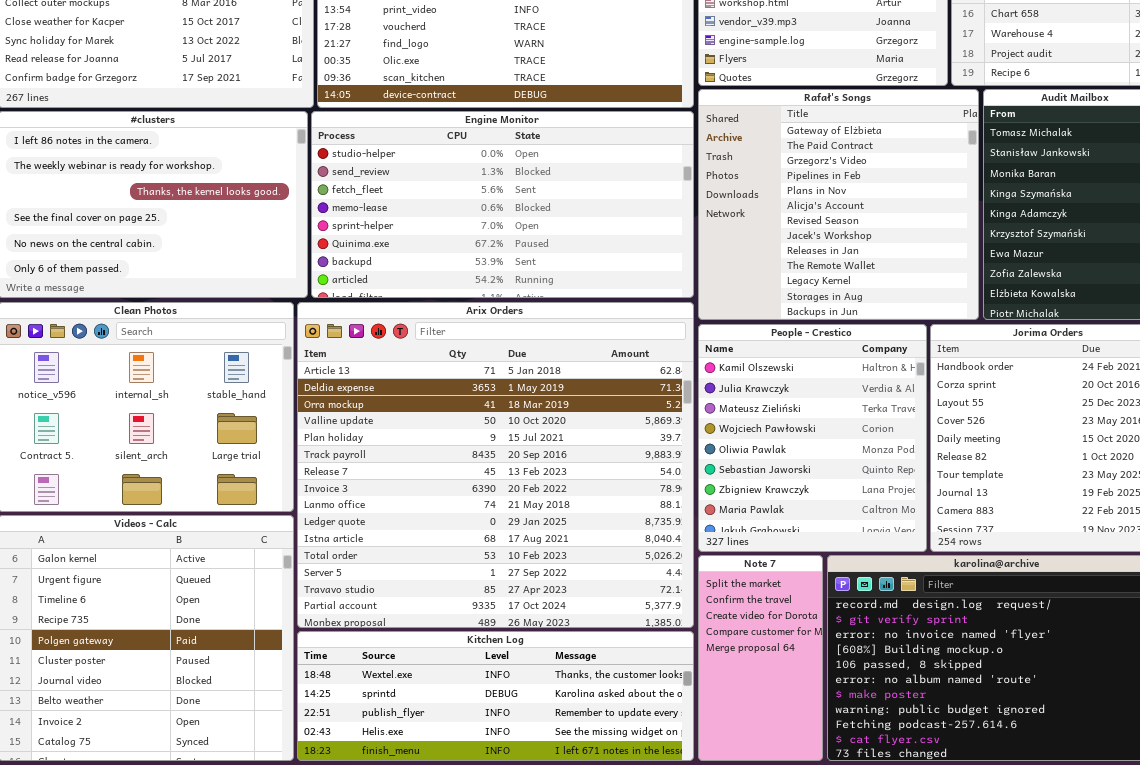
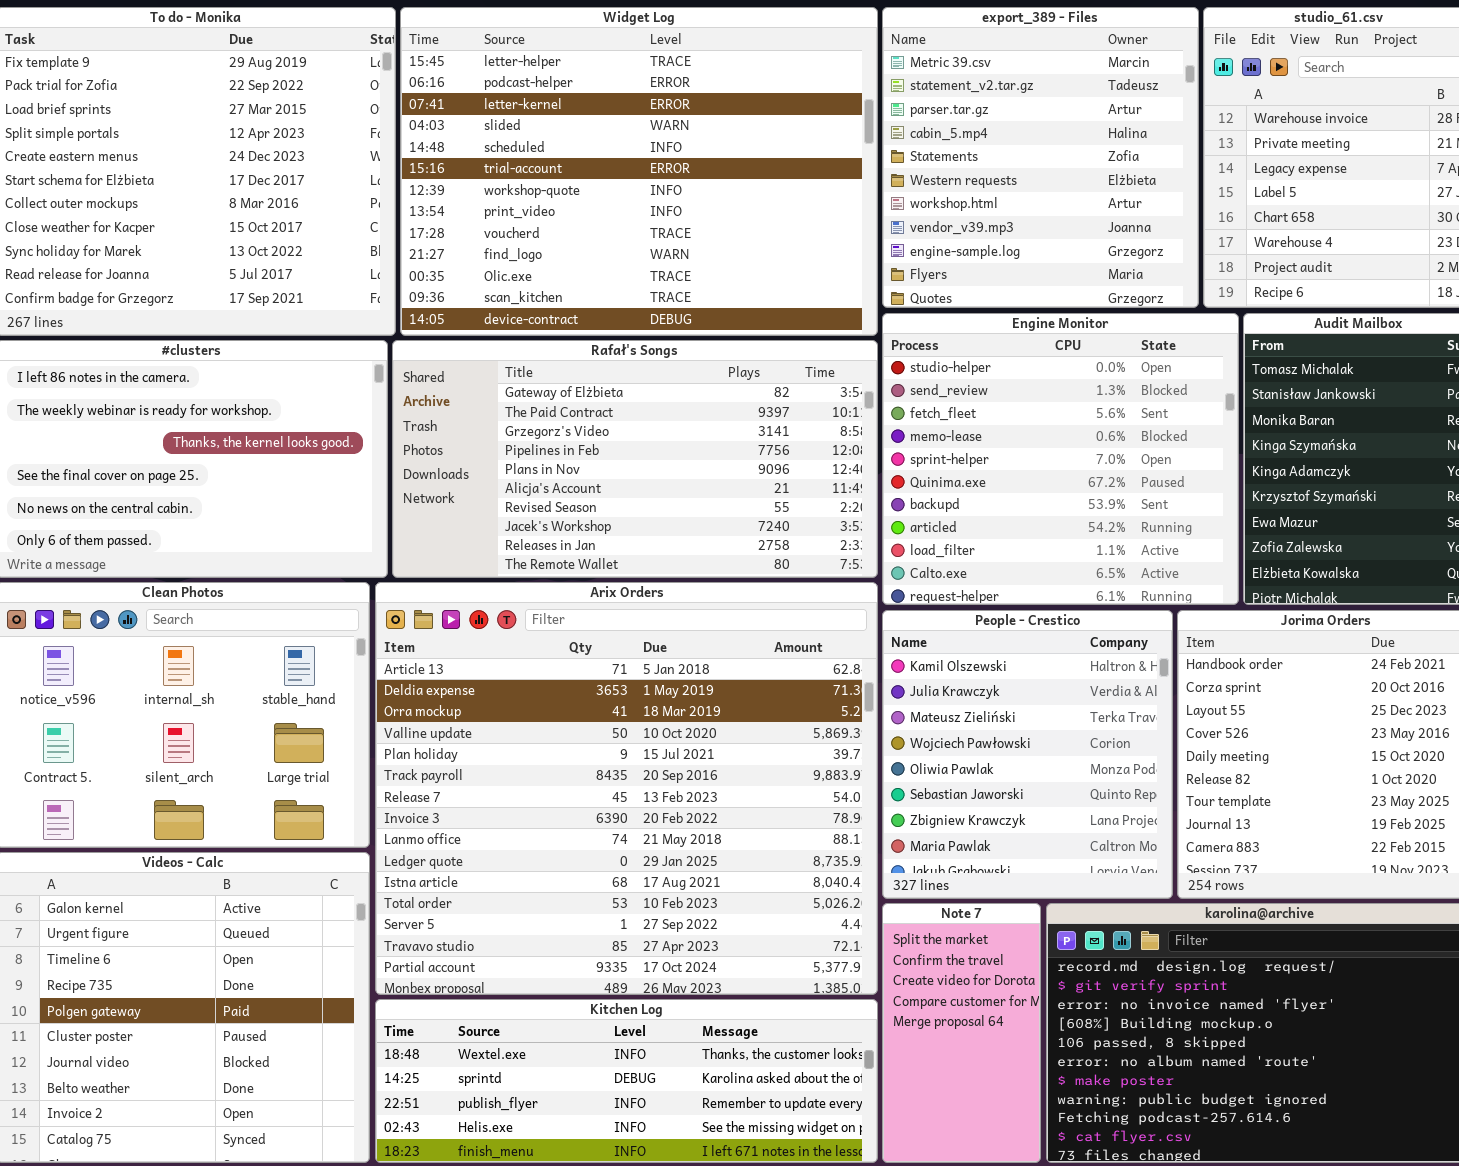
Rafał's Songs: [698,89,979,320] -> [392,340,878,578], moved, resized
Engine Monitor: [311,111,694,298] -> [882,313,1239,605], moved, resized

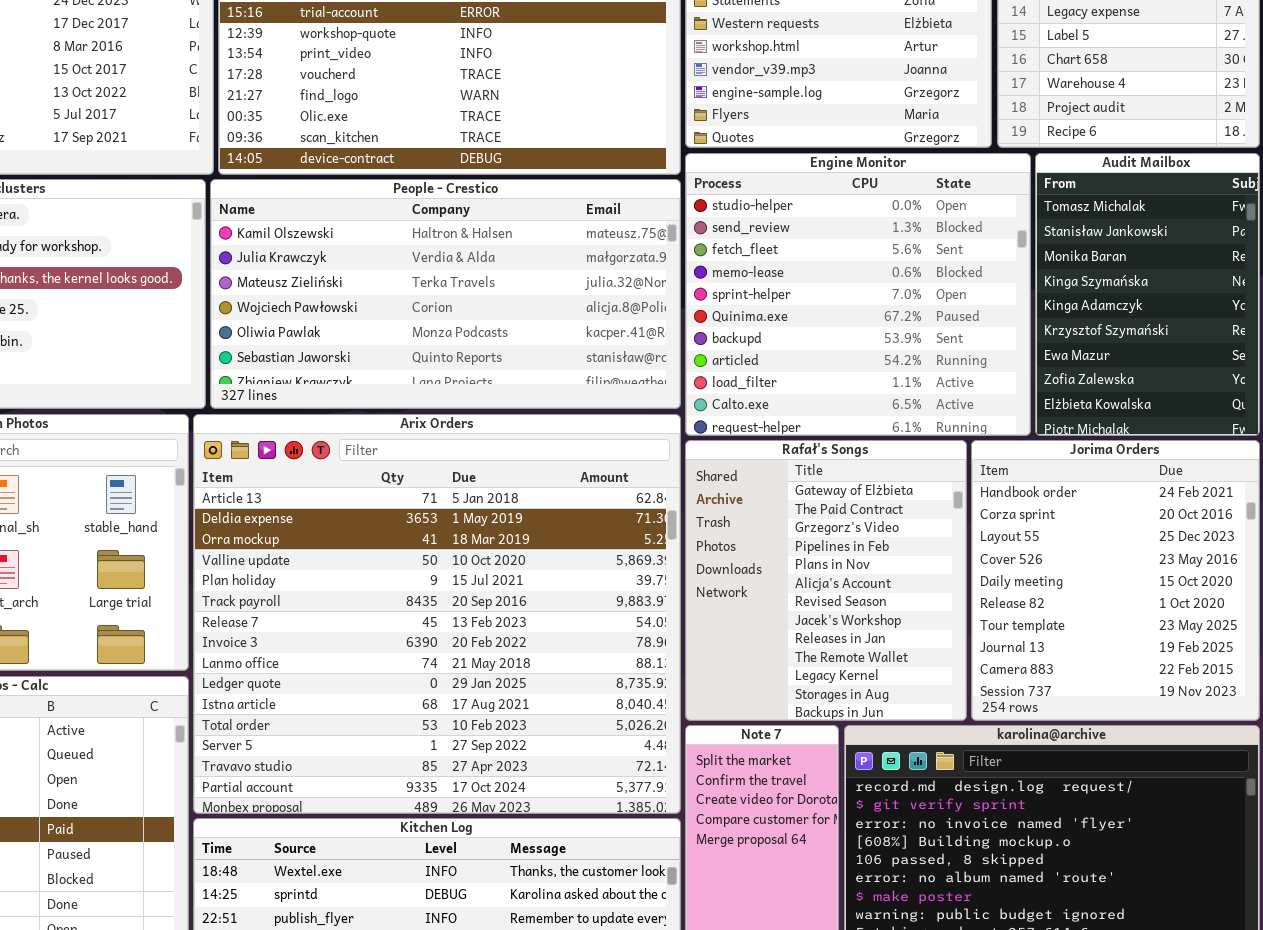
Rafał's Songs: [392,340,878,578] -> [685,440,967,721], moved, resized
People - Crestico: [882,610,1173,899] -> [210,179,681,409], moved, resized

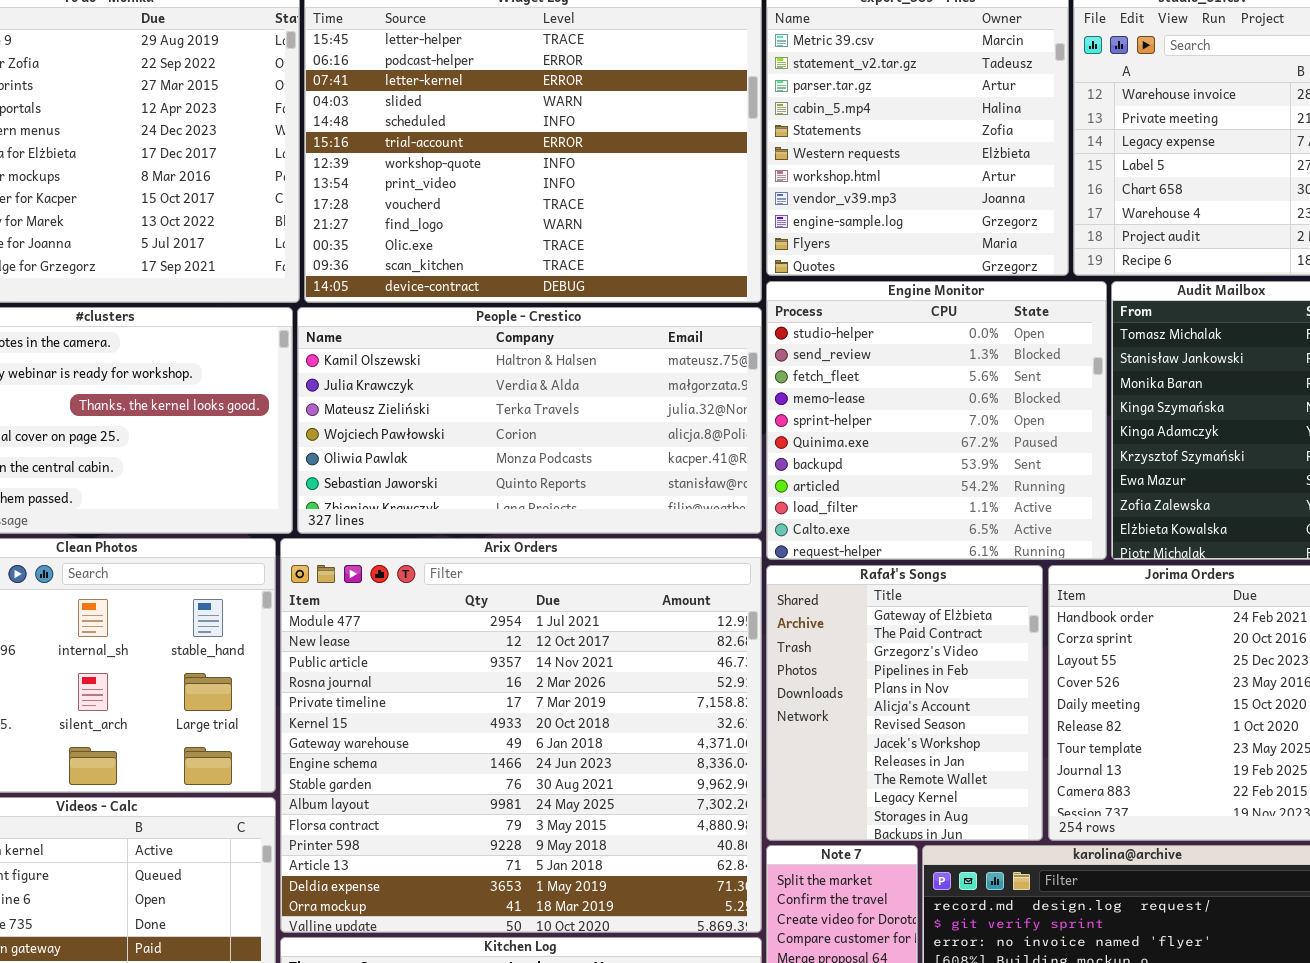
Arix Orders: [193,414,681,814] -> [280,538,762,933], scrolled up 12 rows

